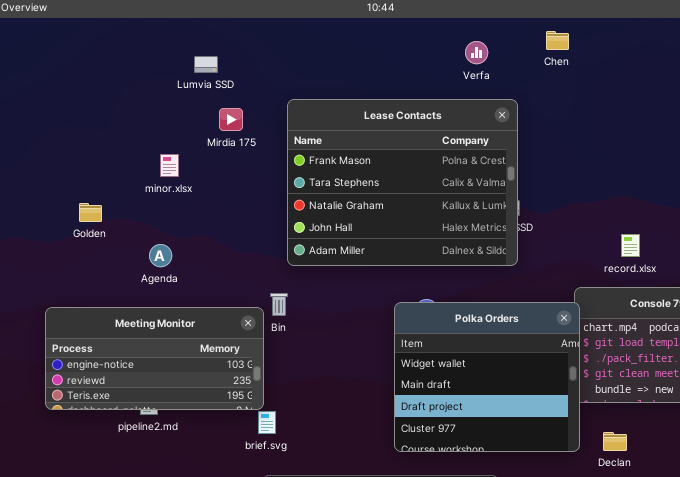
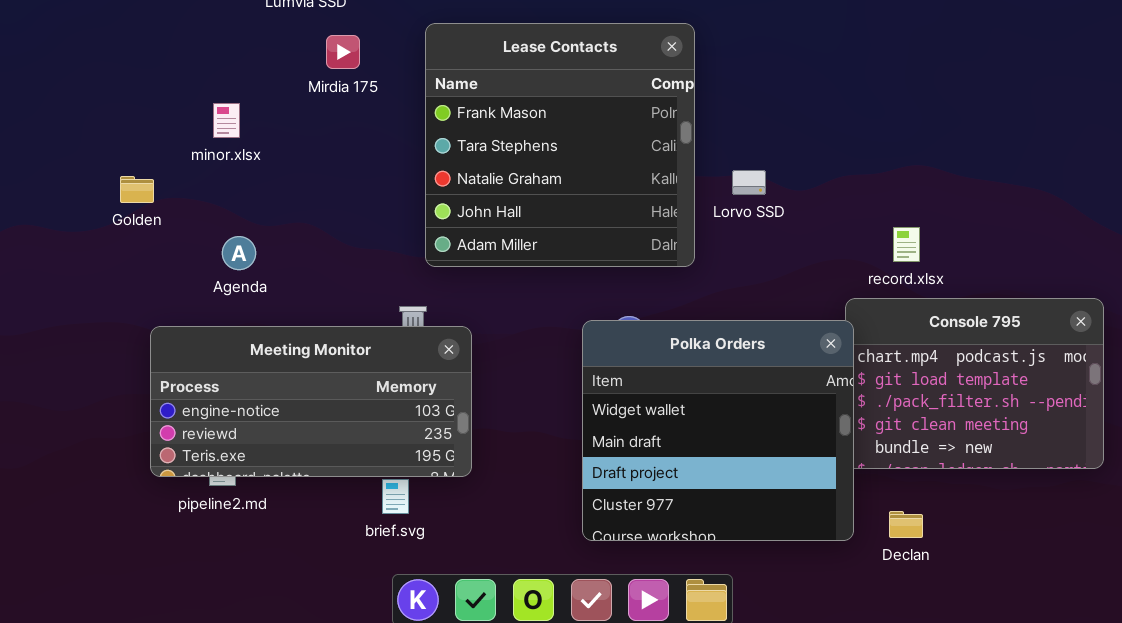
Lease Contacts: [287,99,518,266] -> [425,23,695,267], resized
minor.xlsx: [160,154,179,177] -> [213,103,240,138], moved
record.xlsx: [621,234,640,257] -> [893,227,920,262], moved
Meeting Monitor: [45,307,264,410] -> [150,326,472,477], moved

